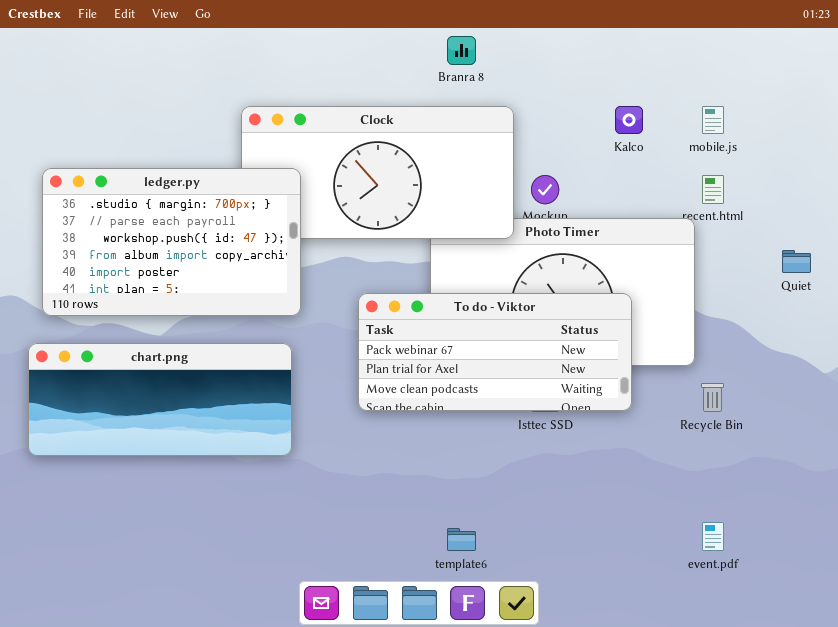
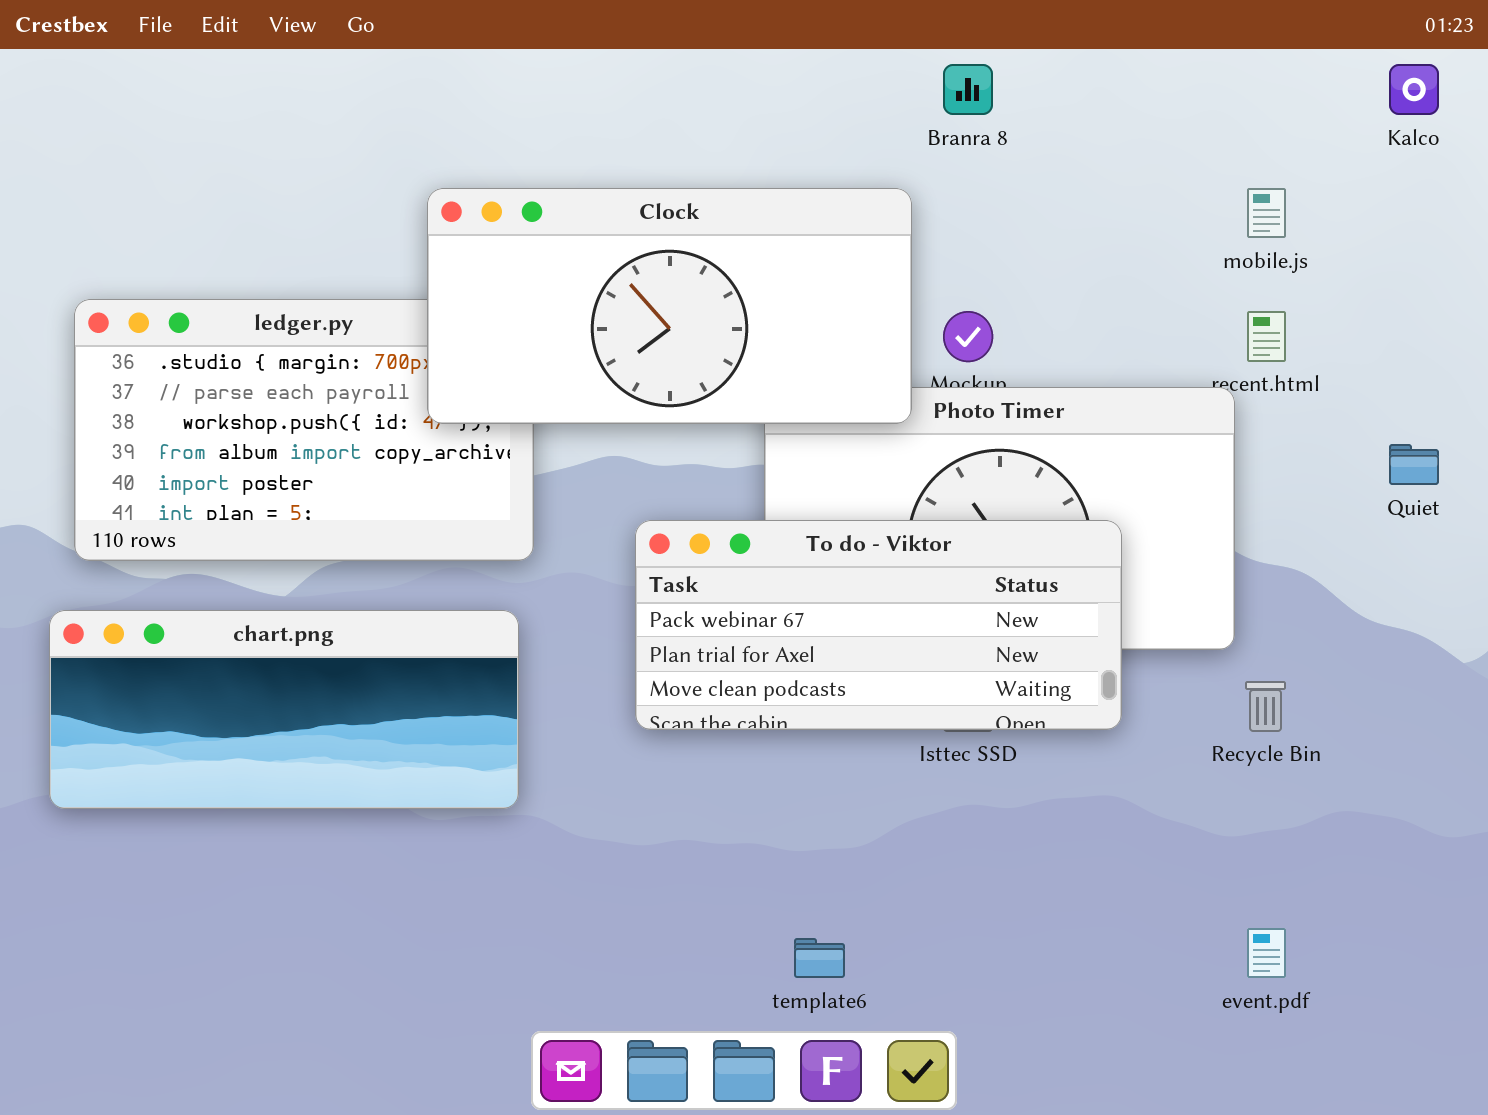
Branra 8: [447,36,476,65] -> [943,64,993,115], moved
Clock: [241,106,514,239] -> [427,188,912,424], raised
Kalco: [615,106,643,134] -> [1389,64,1439,115], moved

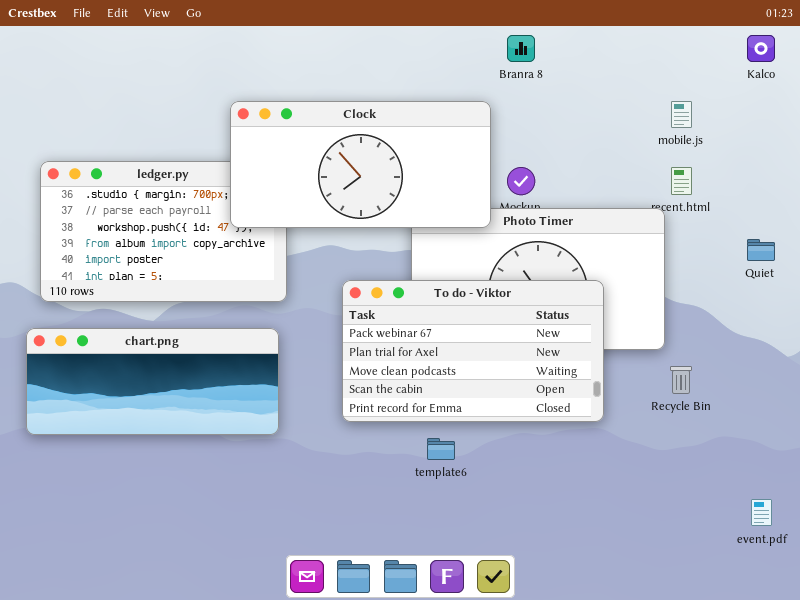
To do - Viktor: [635,520,1122,730] -> [342,280,604,422], resized
event.pdf: [1247,928,1286,978] -> [751,499,772,526], moved
template6: [794,938,845,978] -> [427,438,455,460], moved

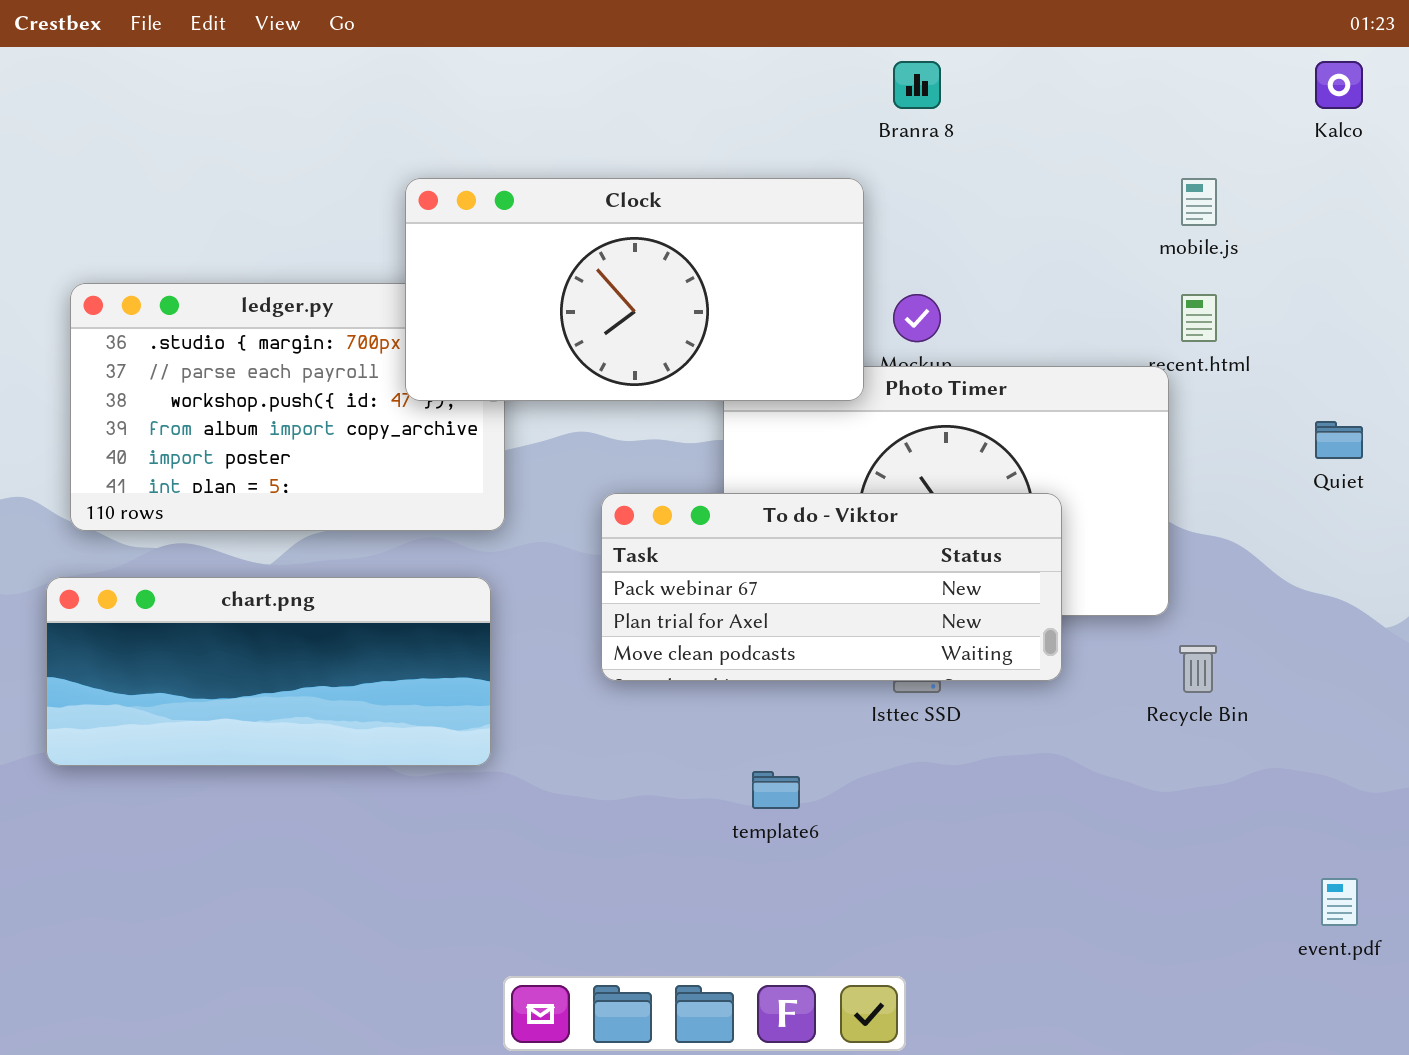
To do - Viktor: [342,280,604,422] -> [601,493,1062,681], resized

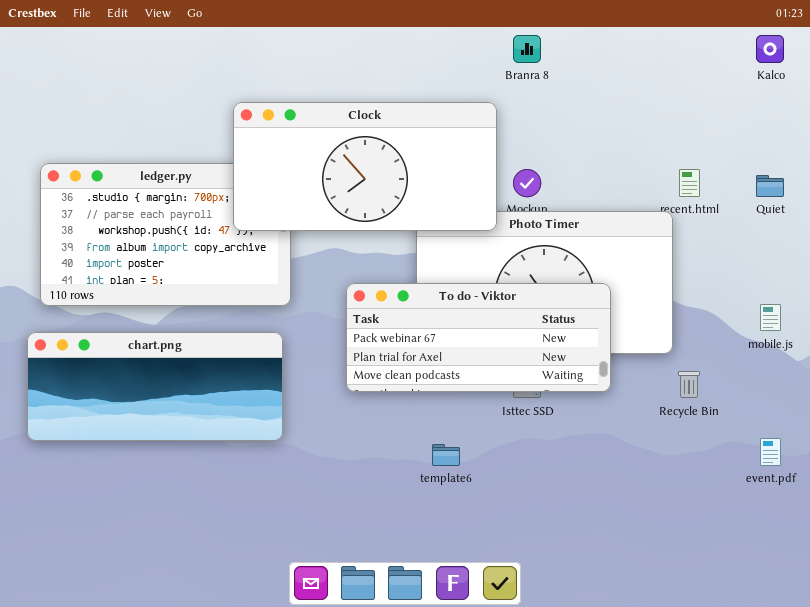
mobile.js: [1181,178,1217,226] -> [760,304,781,331], moved
Quiet: [1315,421,1363,459] -> [756,175,784,197], moved
event.pdf: [1321,878,1358,926] -> [760,438,781,466], moved

